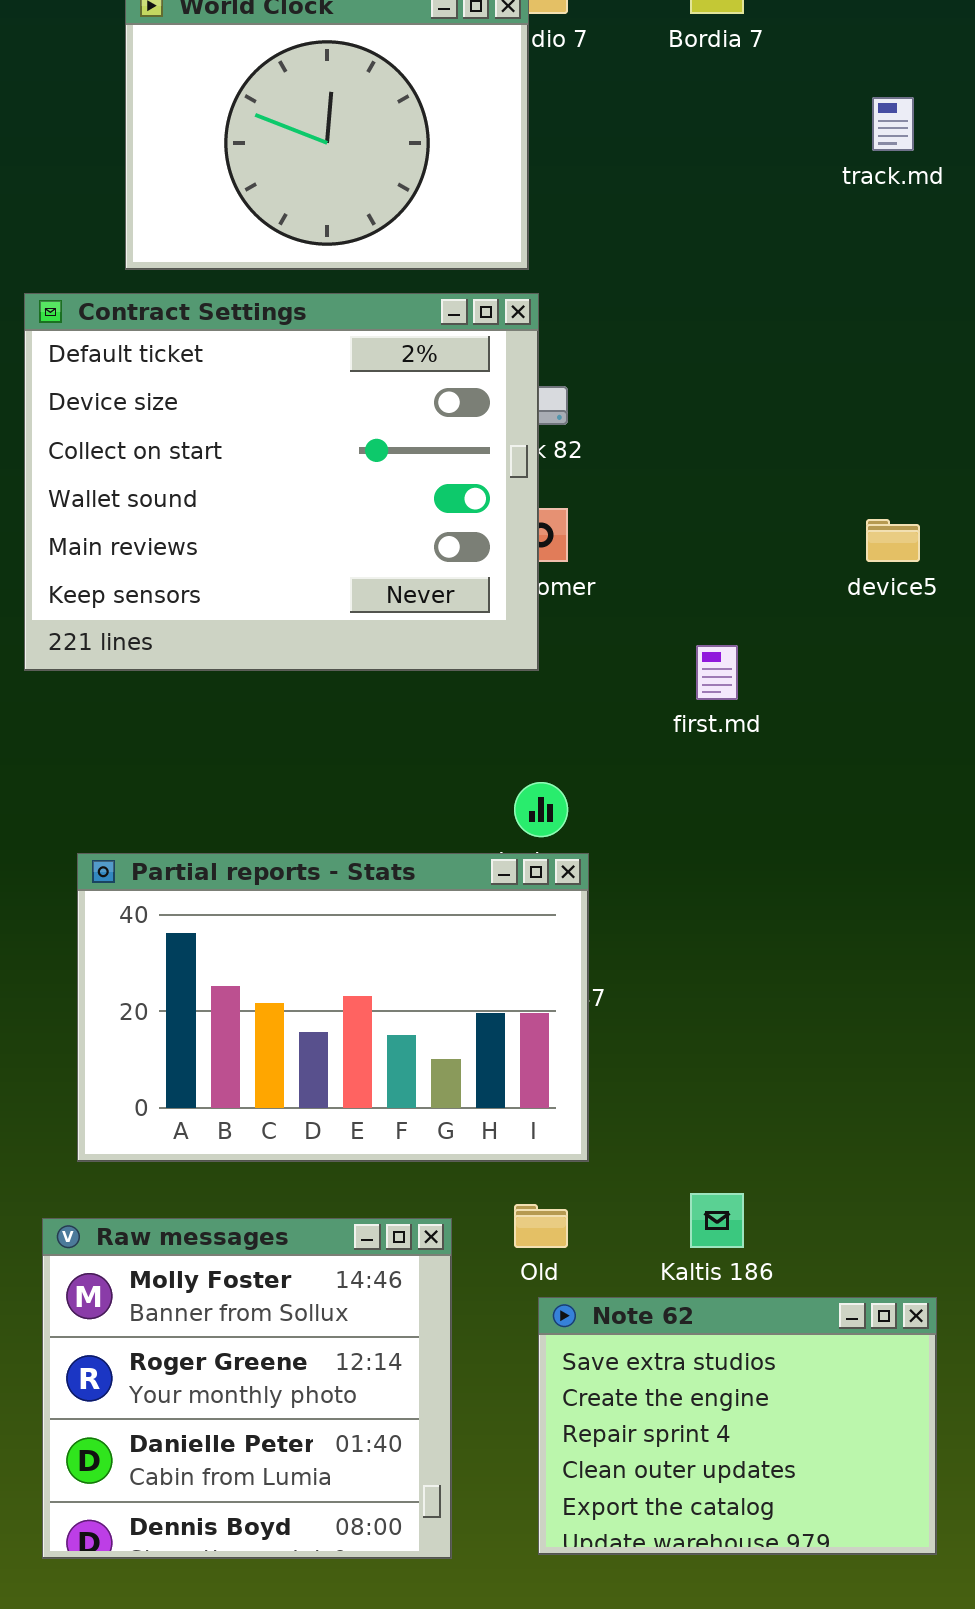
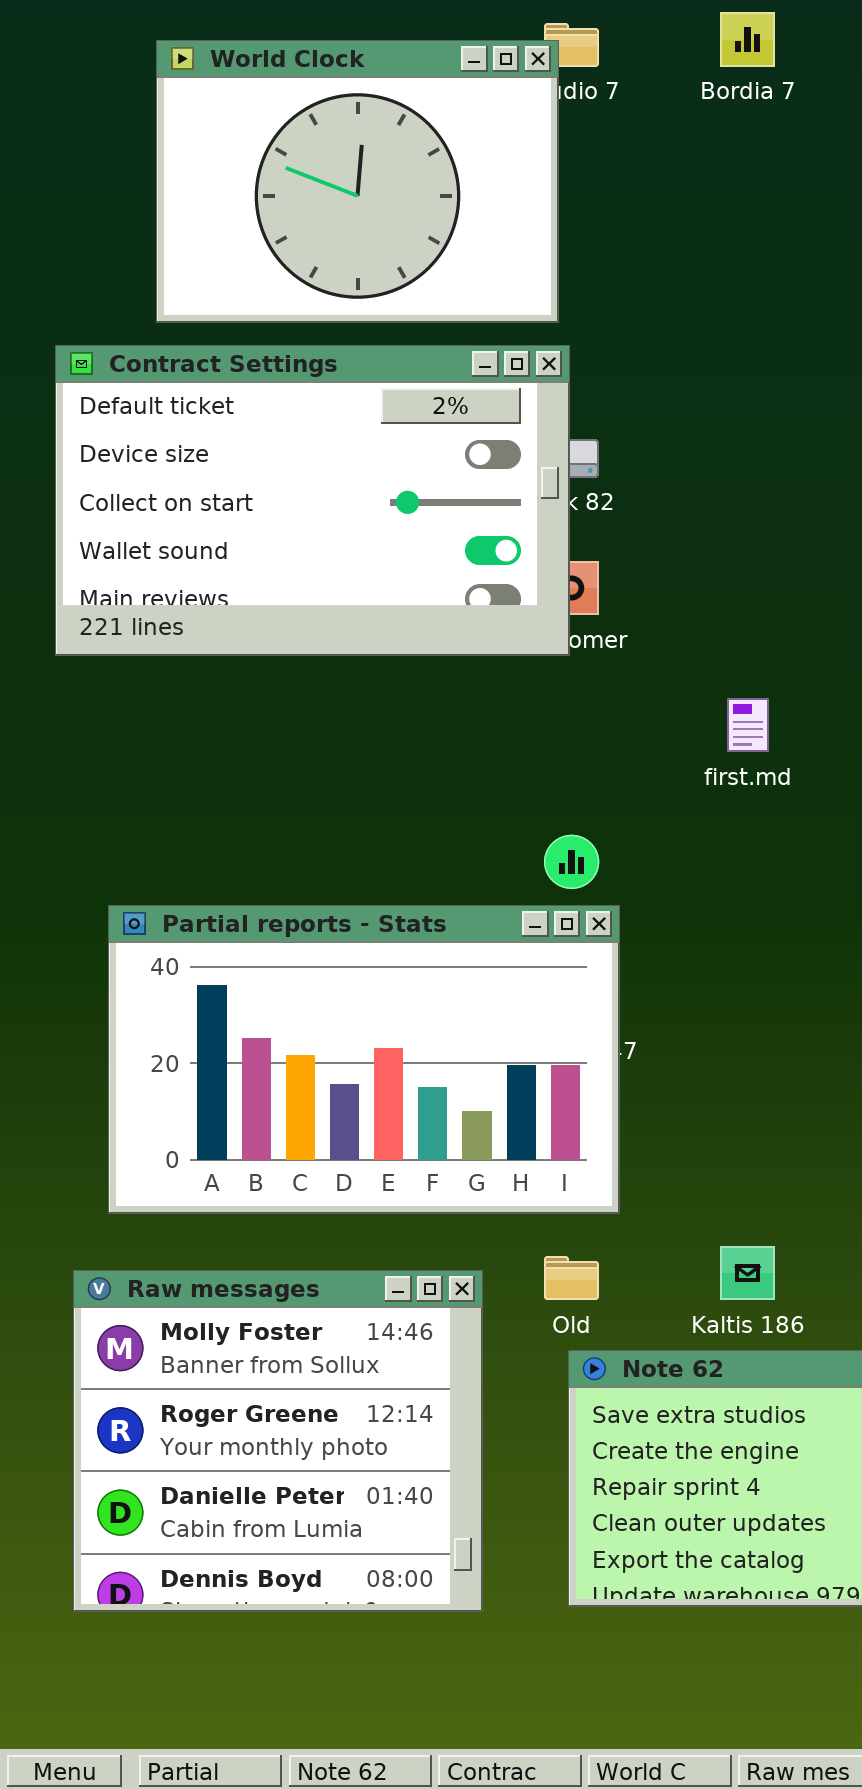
Contract Settings: [24,293,539,671] -> [55,345,570,656], resized

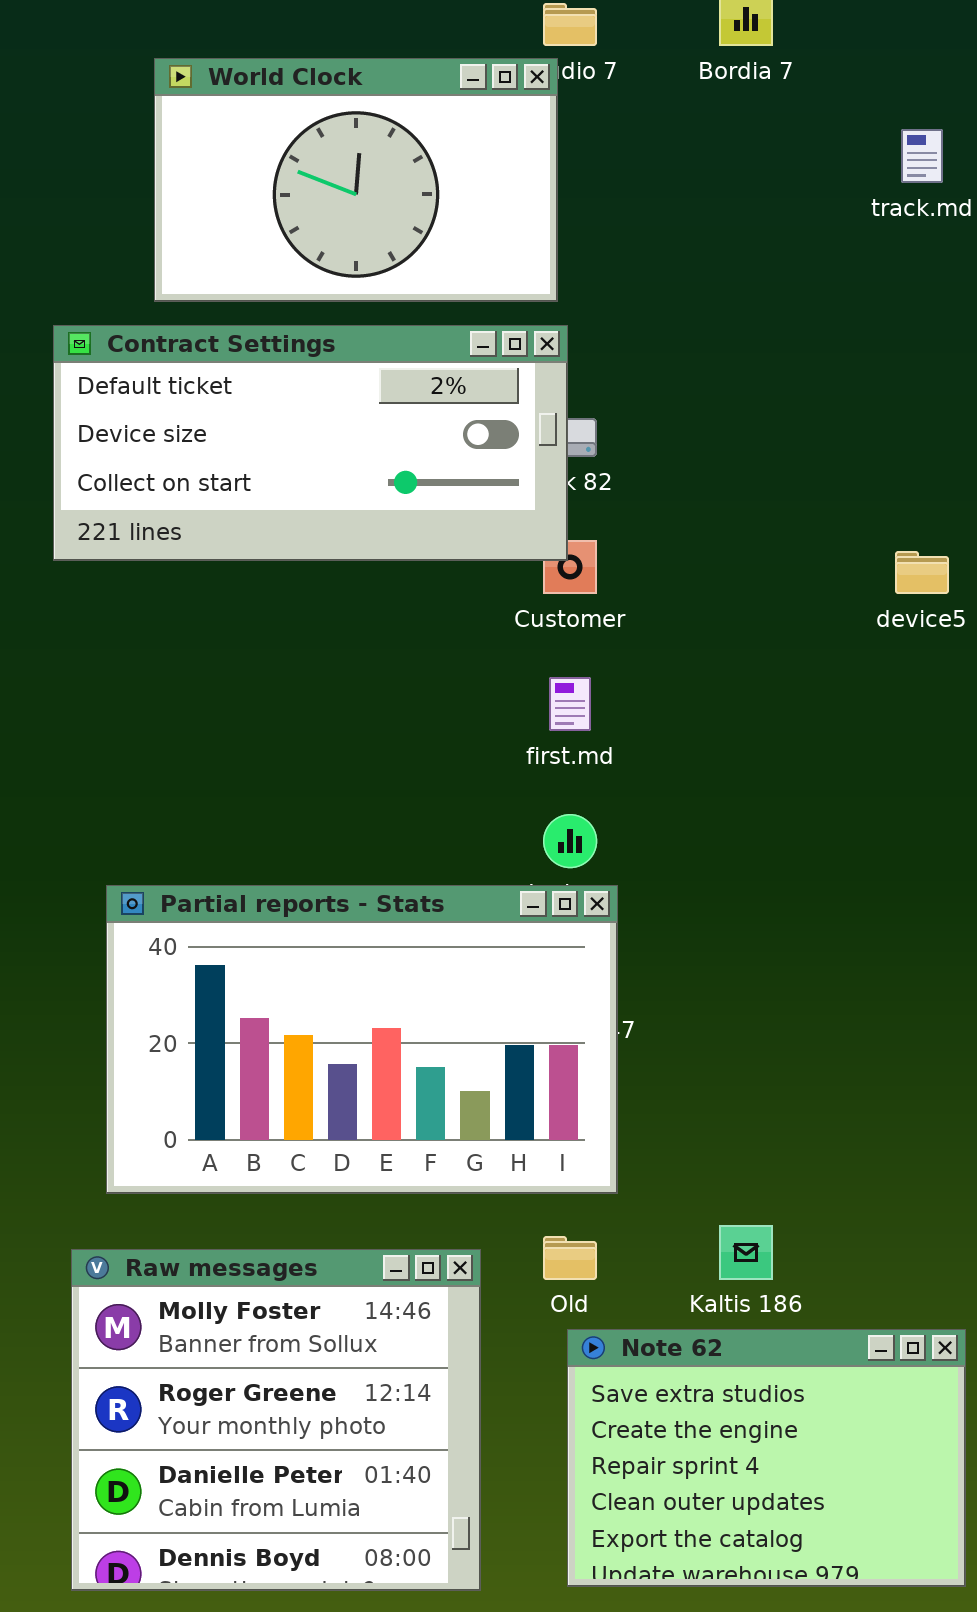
World Clock: [156,40,559,323] -> [154,58,558,302], resized
Contract Settings: [55,345,570,656] -> [53,325,568,561], resized
first.md: [727,698,769,752] -> [549,677,591,731], moved

